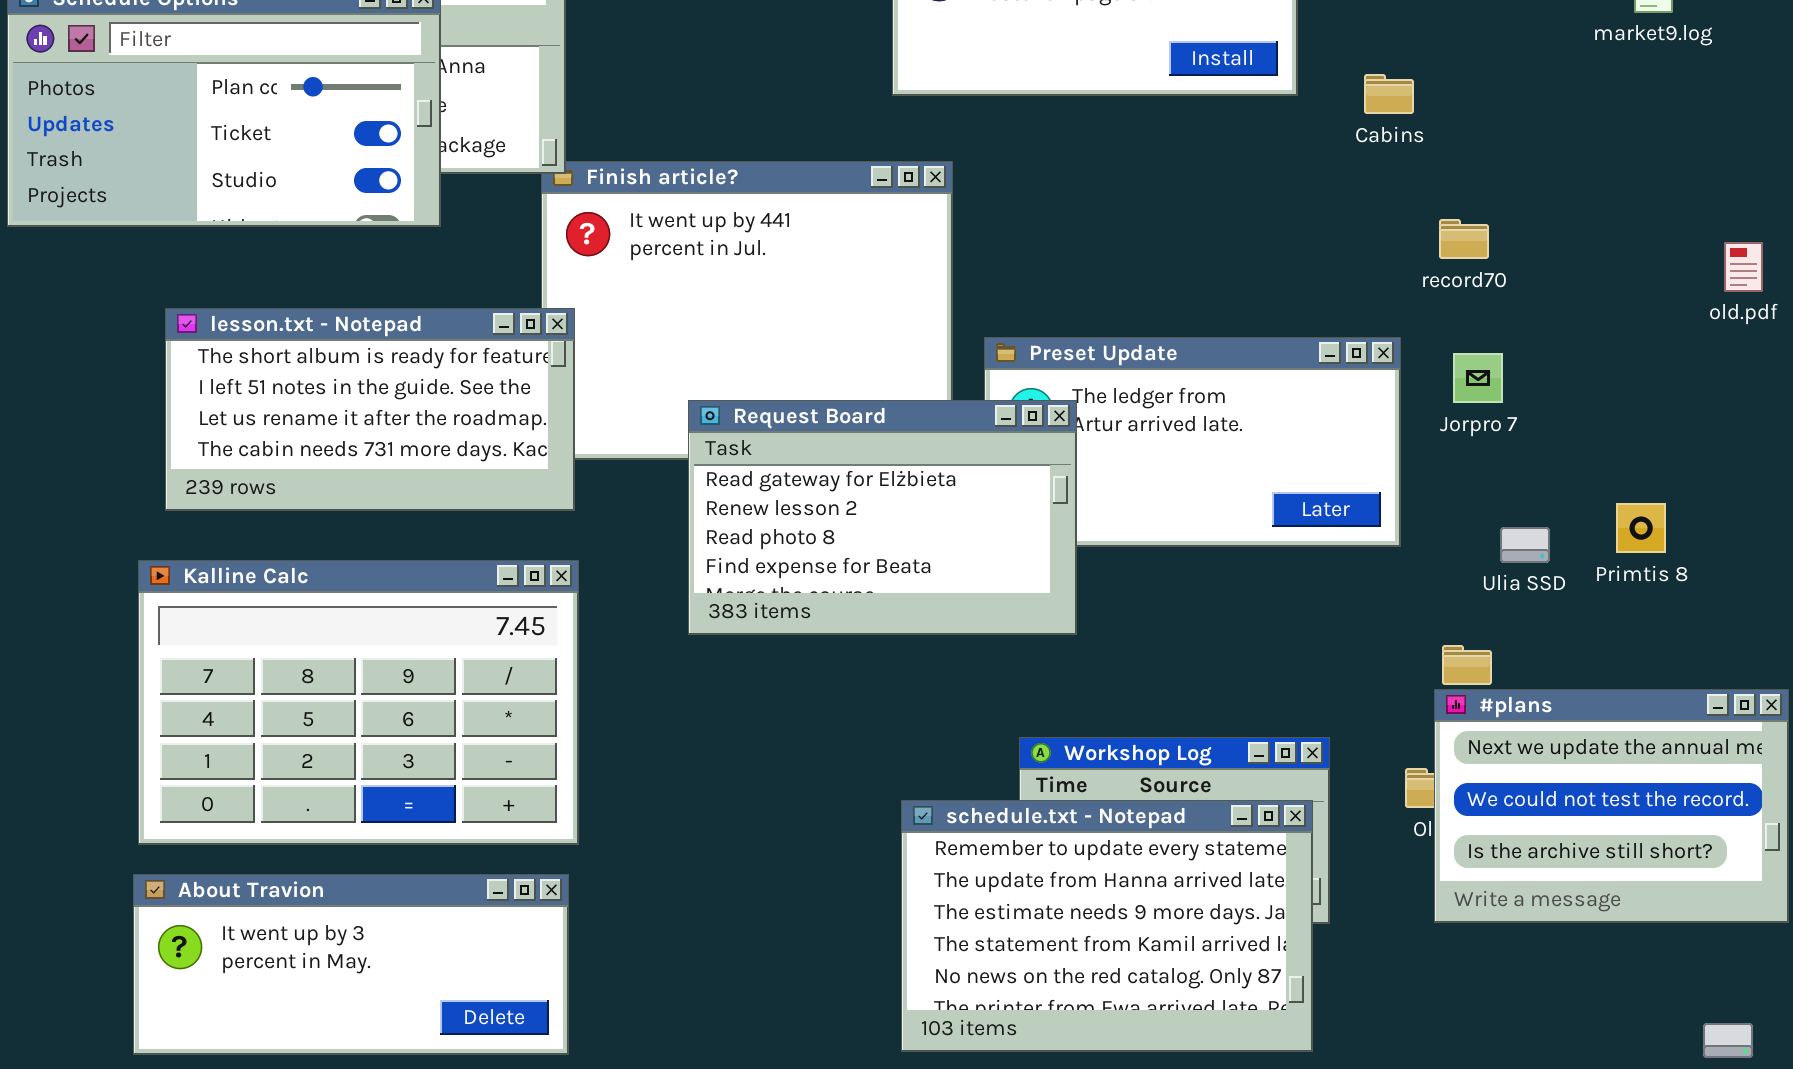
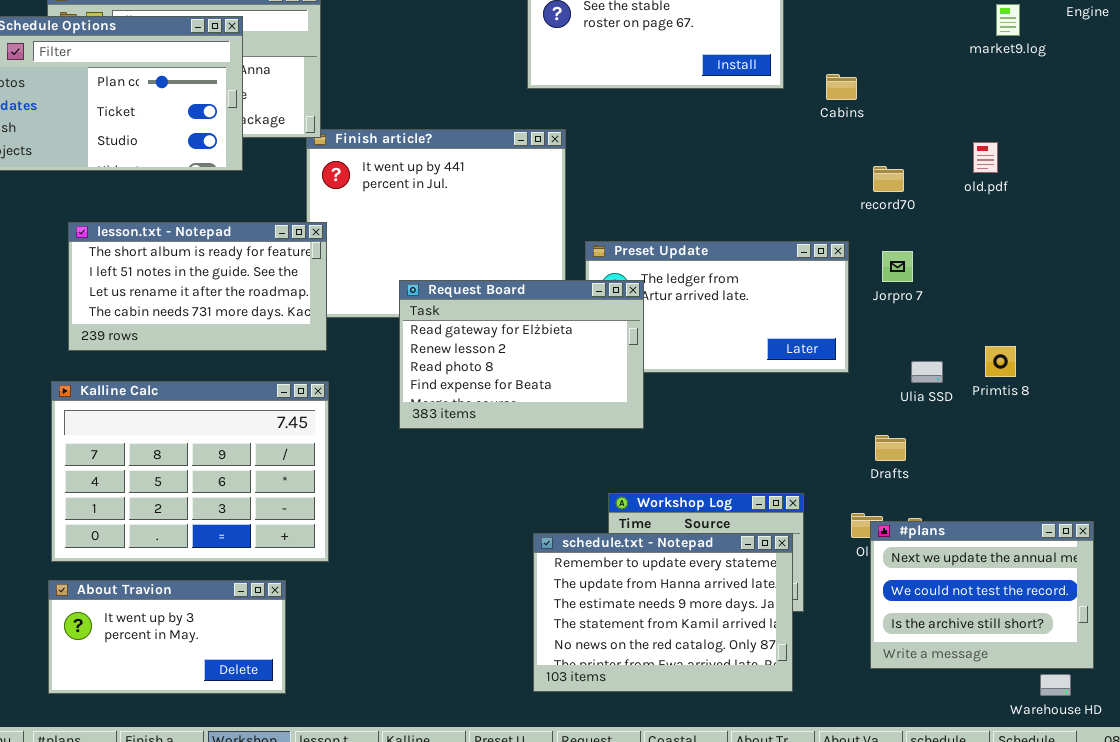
old.pdf: [1724,242,1763,292] -> [973,142,998,173], moved
#plans: [1434,689,1789,923] -> [870,521,1094,669], moved
About Travion: [133,874,569,1055] -> [48,580,286,694], resized

